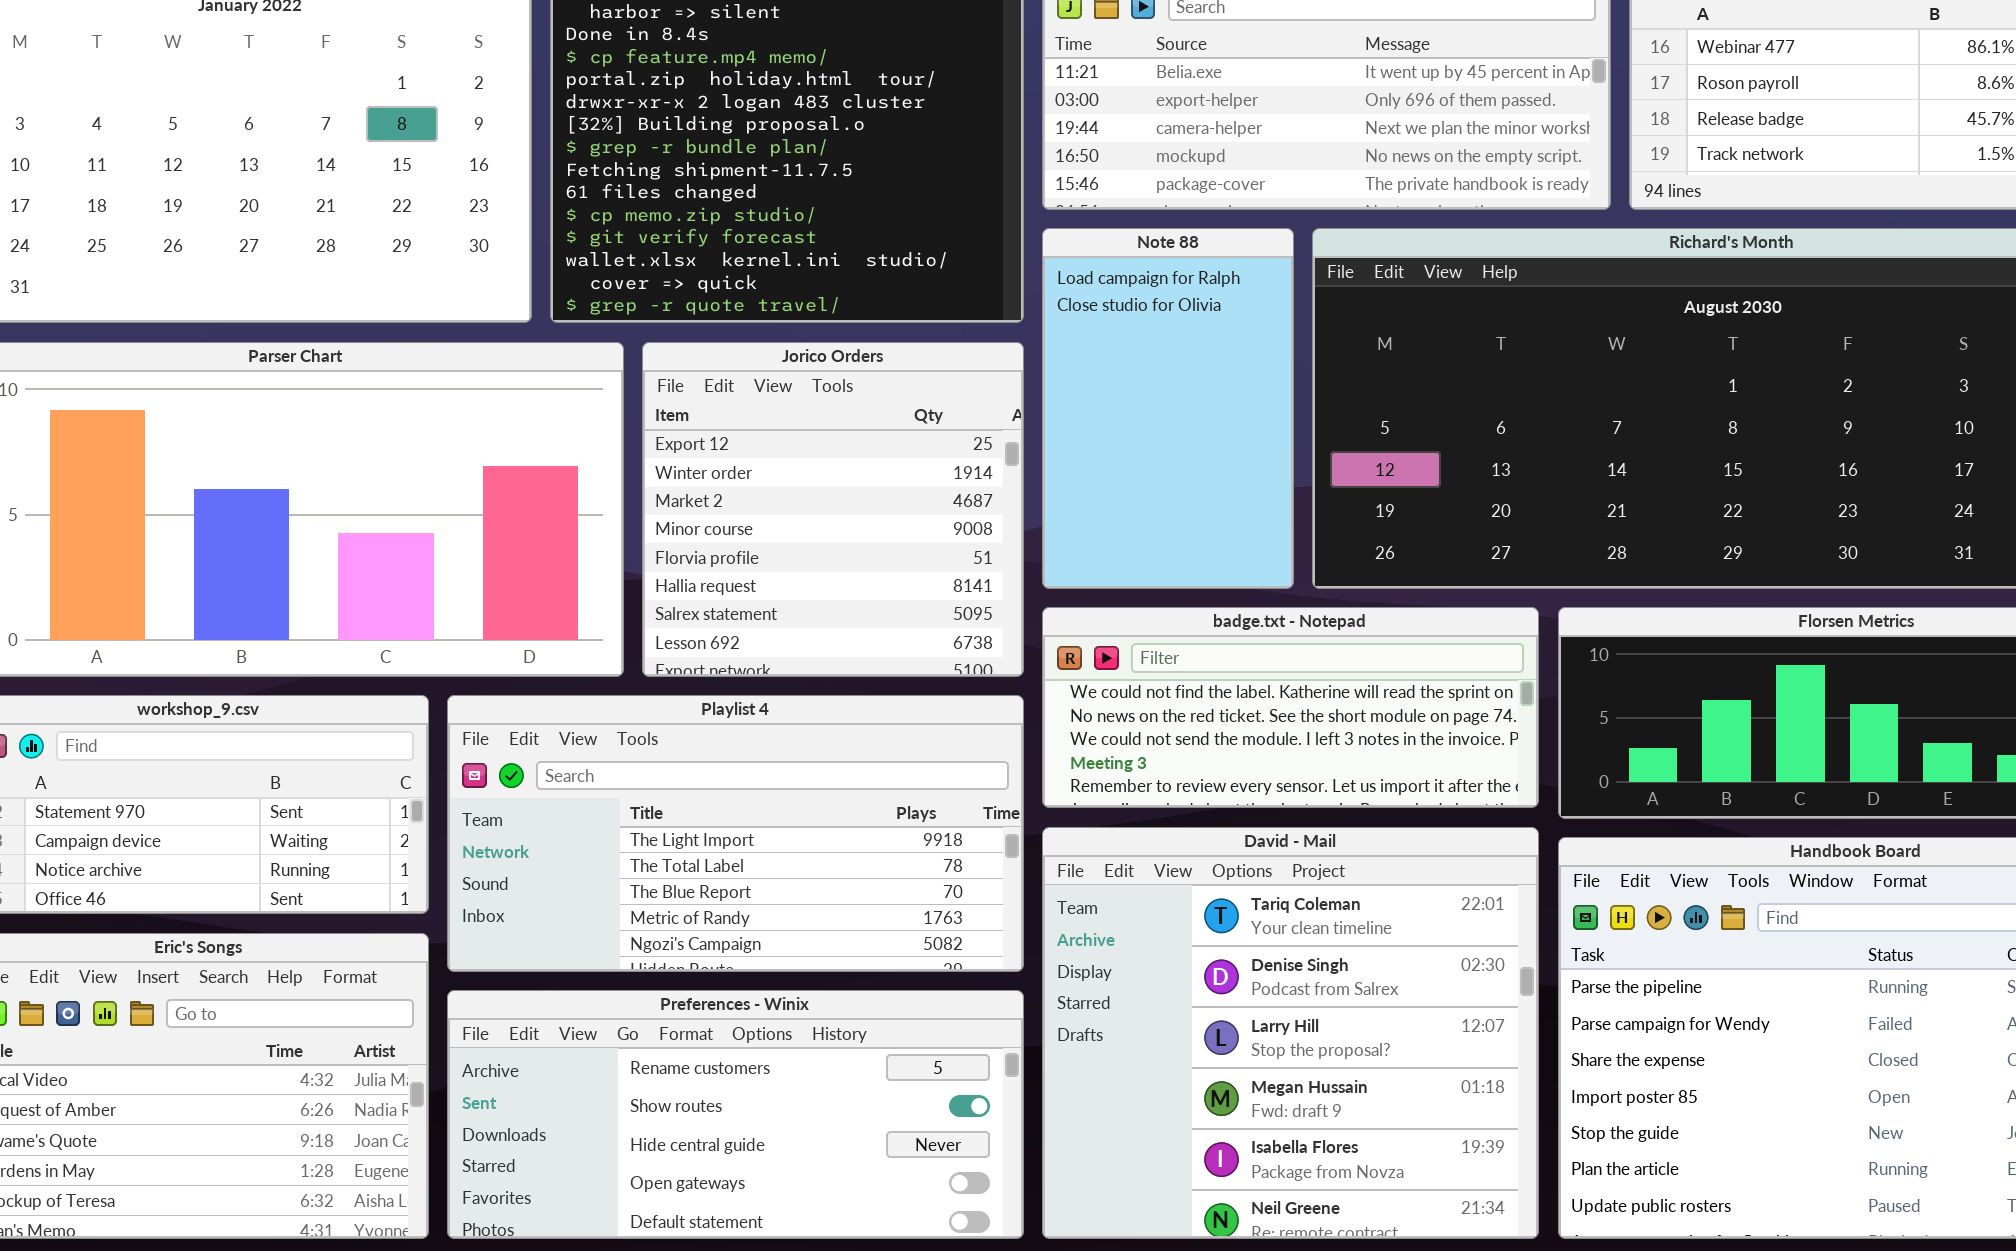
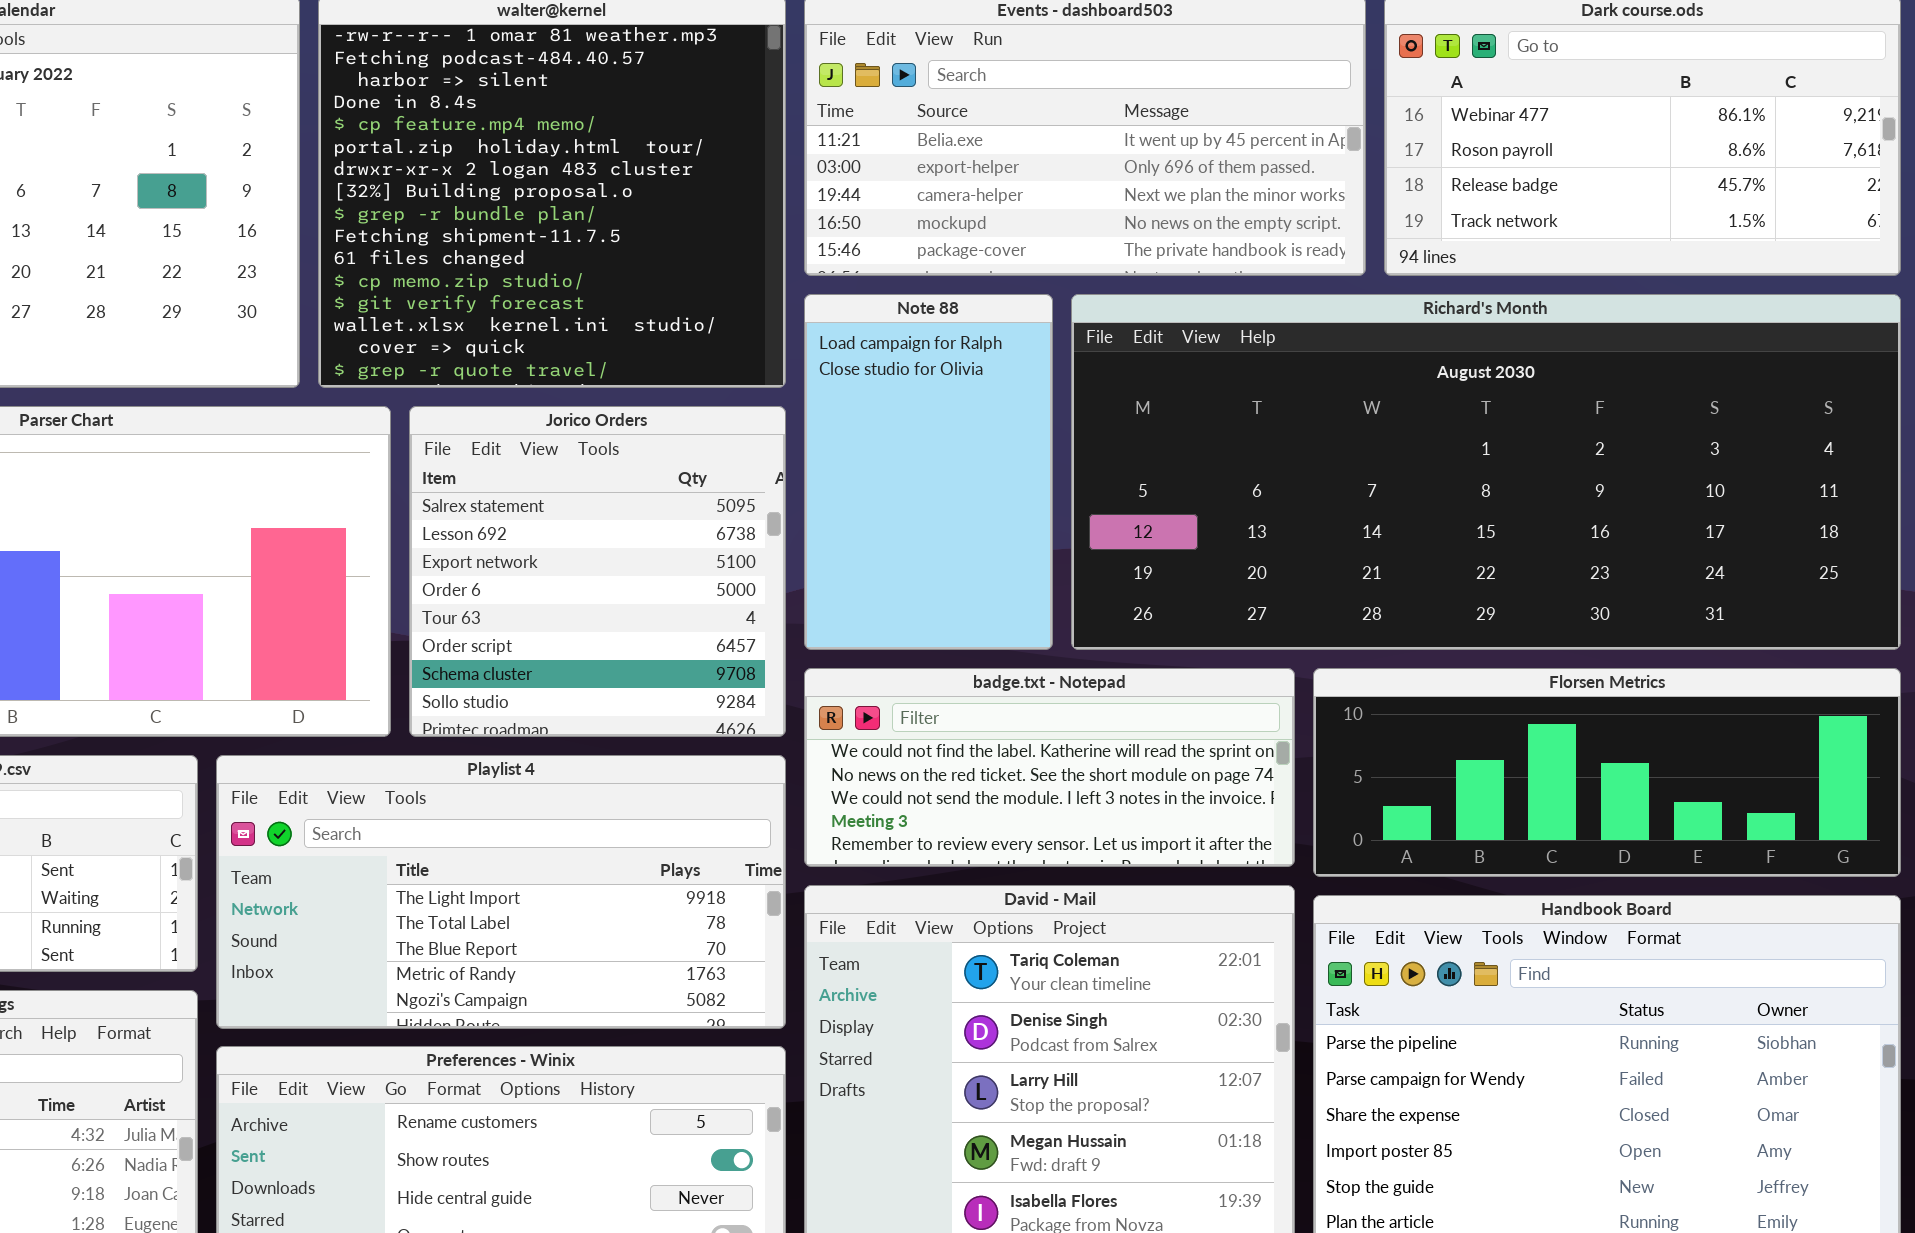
Jorico Orders: [642,342,1024,677] -> [409,406,786,737], scrolled down 6 rows

